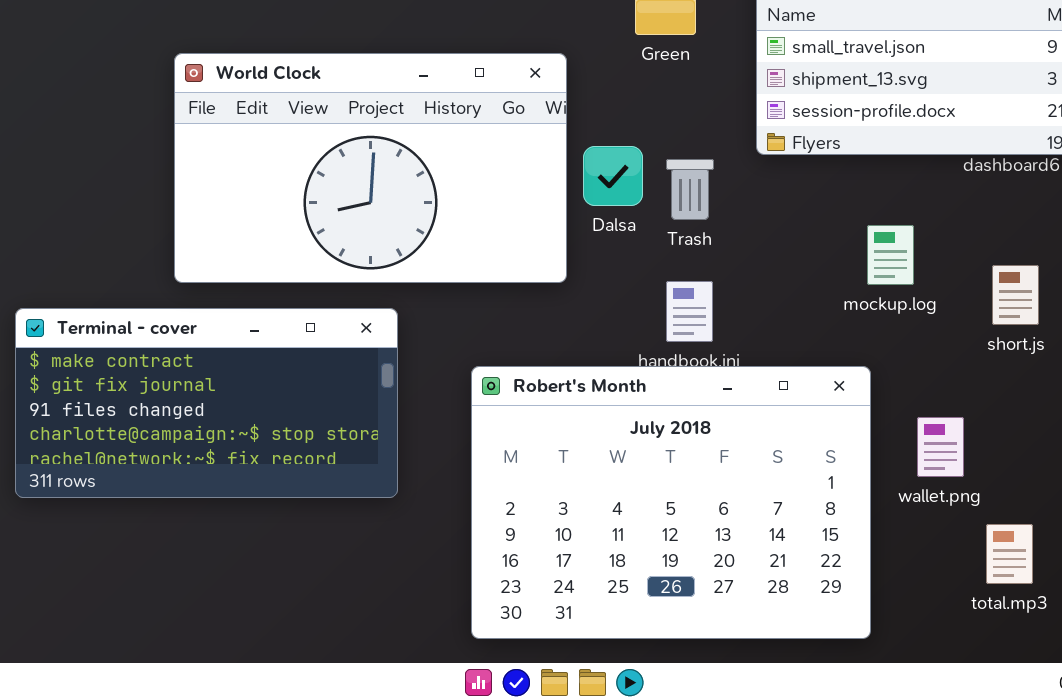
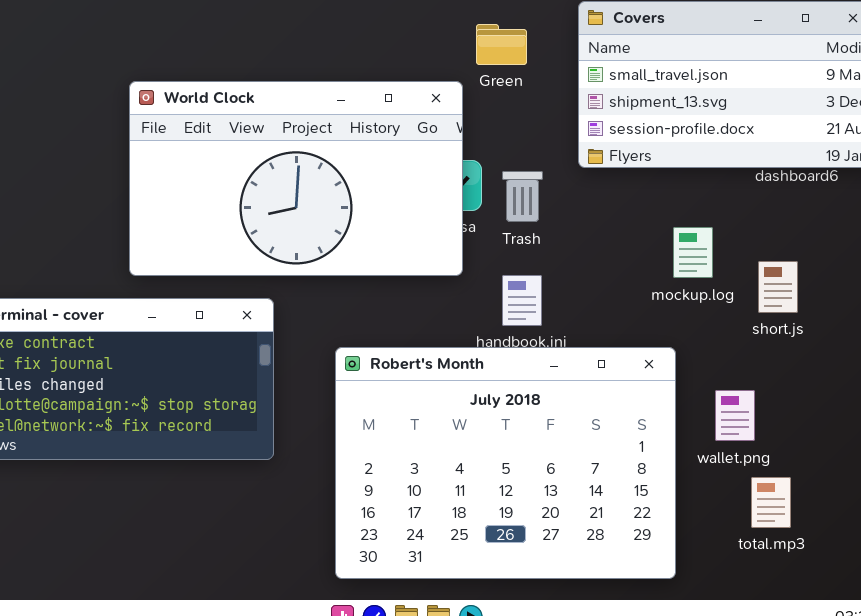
World Clock: [174,53,567,283] -> [129,81,463,276], moved
short.js: [992,265,1039,325] -> [758,261,798,313], moved
total.mp3: [986,524,1033,584] -> [751,477,791,528], moved

